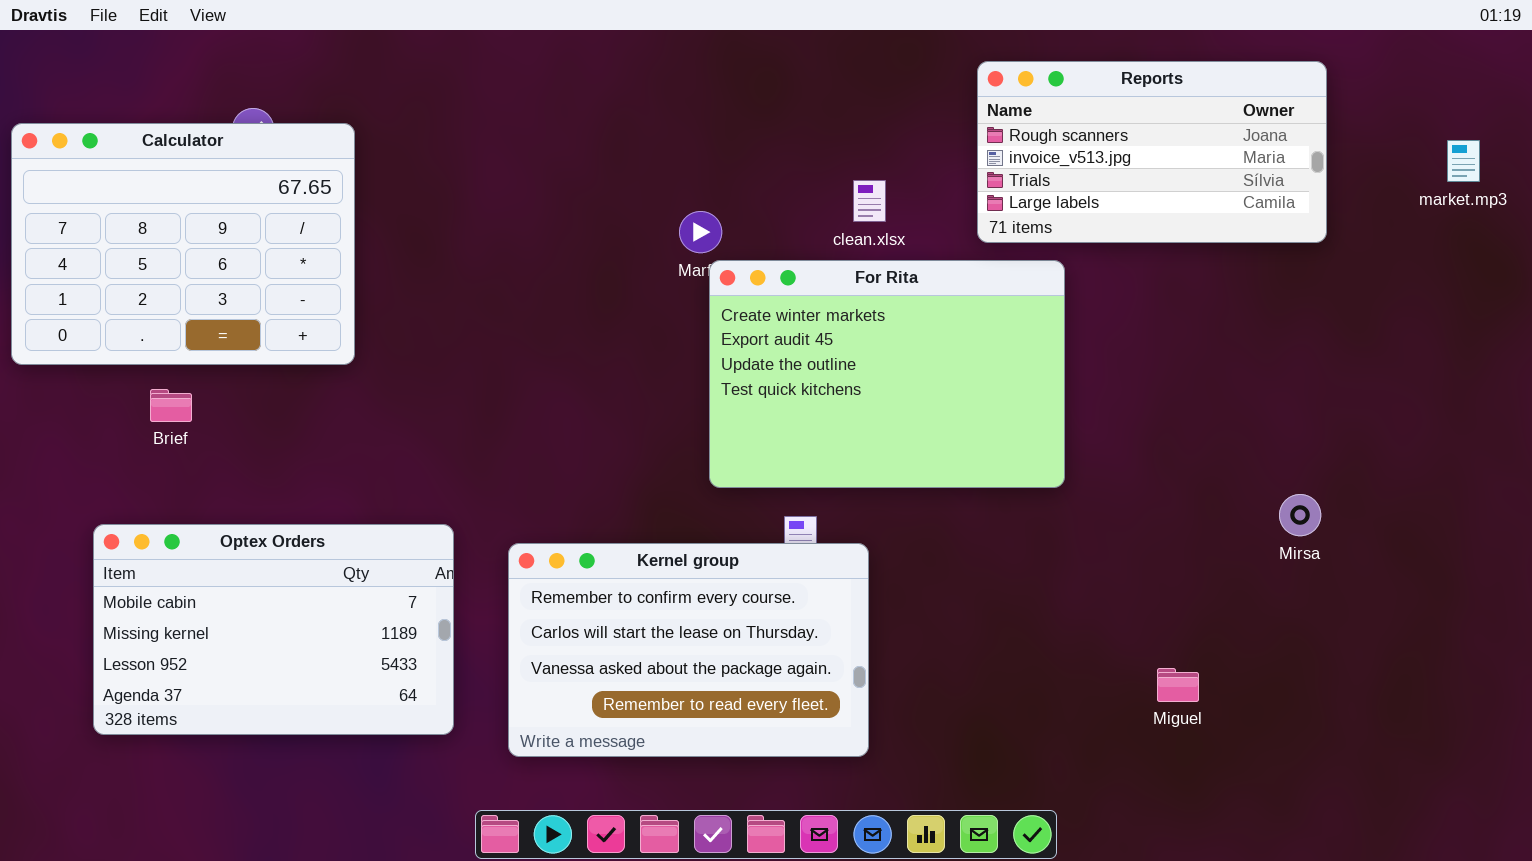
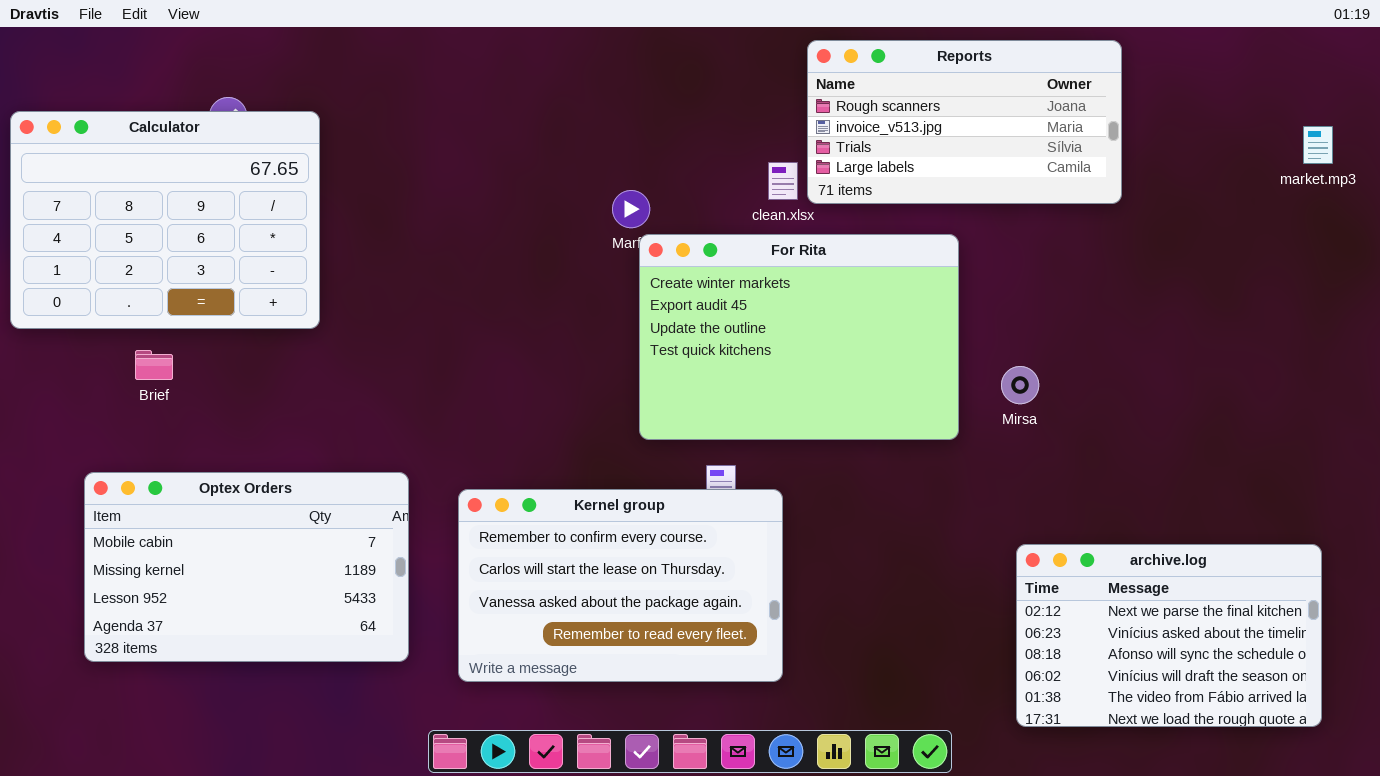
Reports: [977,61,1327,243] -> [807,40,1122,204], moved
Mirsa: [1279,494,1321,536] -> [1001,366,1039,404], moved
archive.log: none -> [1016,544,1322,727], opened

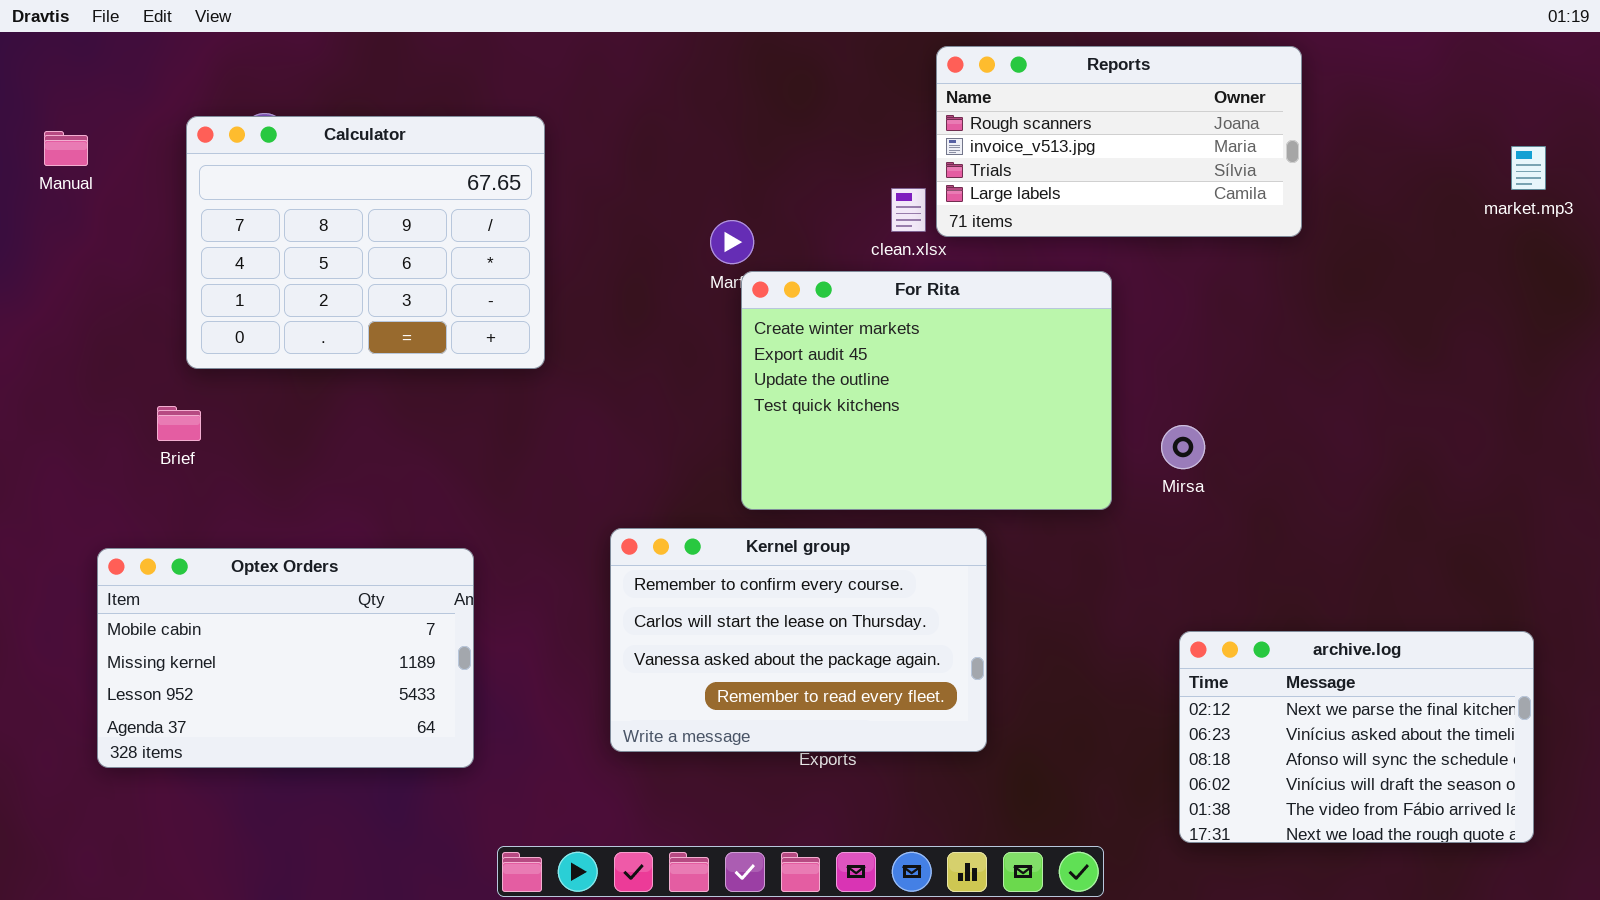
Calculator: [10,111,320,329] -> [186,116,545,369], moved
Kernel group: [458,489,783,682] -> [610,528,987,752], moved

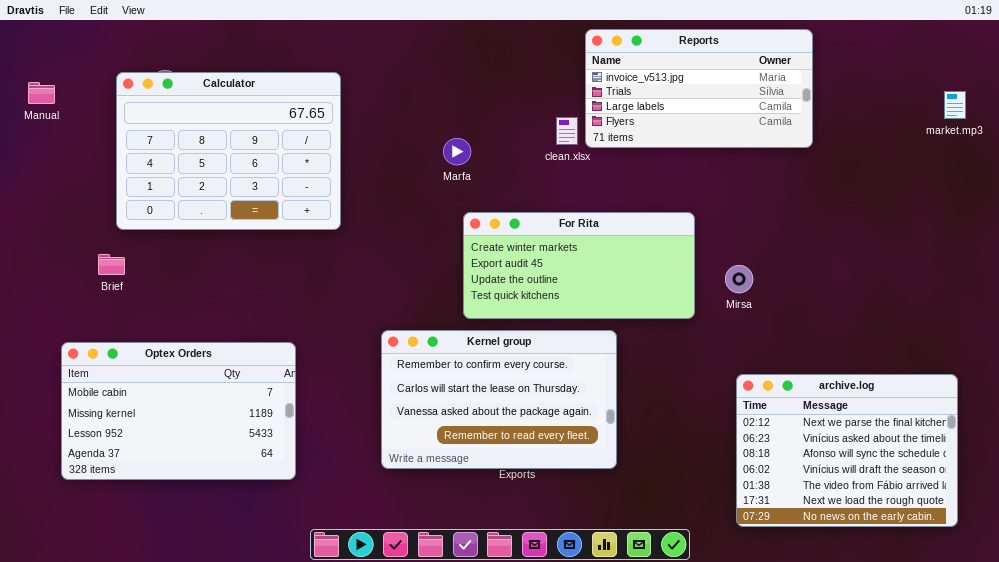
Reports: [936,46,1302,237] -> [585,29,813,148], scrolled down 1 row
For Rita: [741,271,1112,510] -> [463,212,695,319], resized
archive.log: [1179,631,1534,843] -> [736,374,958,527], resized

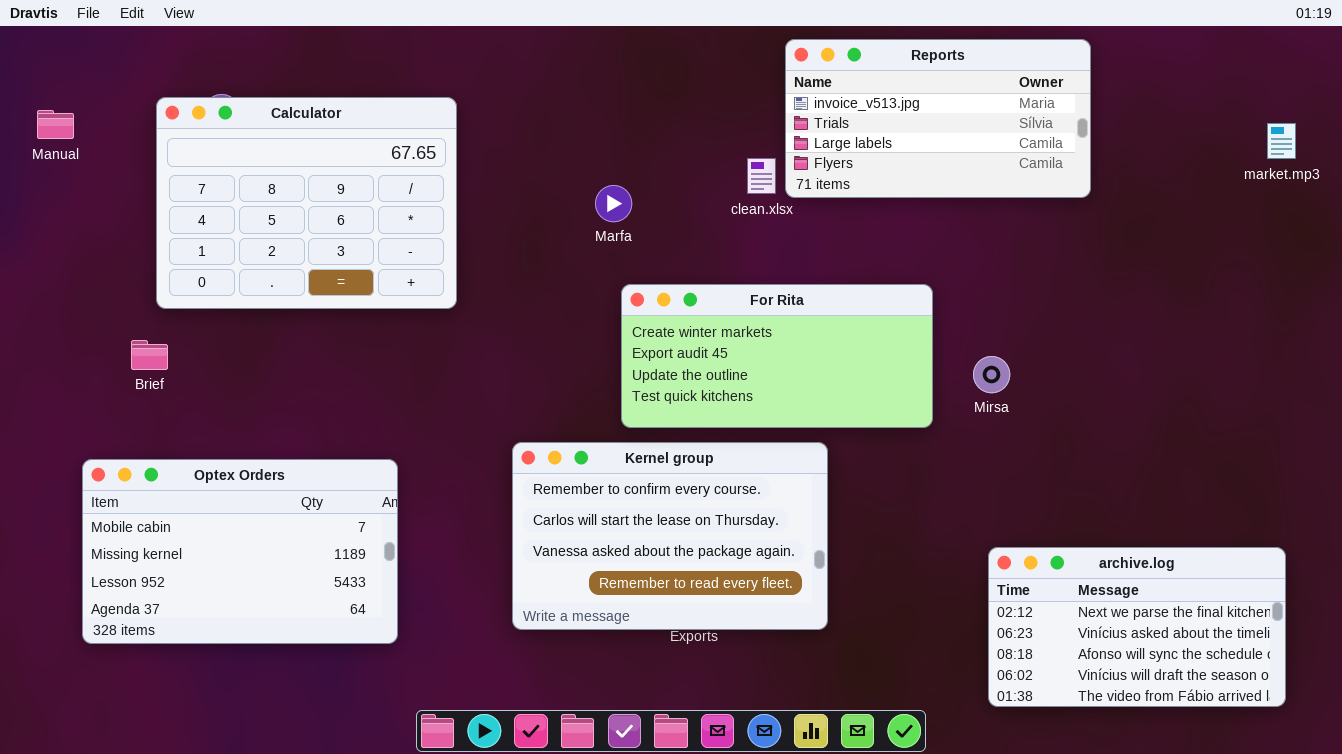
archive.log: [736,374,958,527] -> [988,547,1286,707], resized

